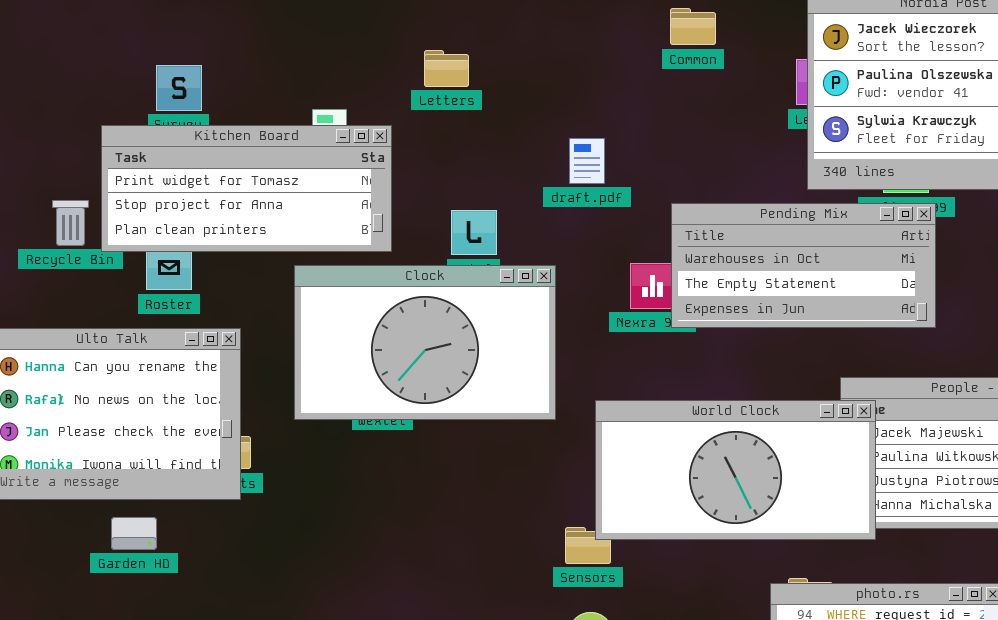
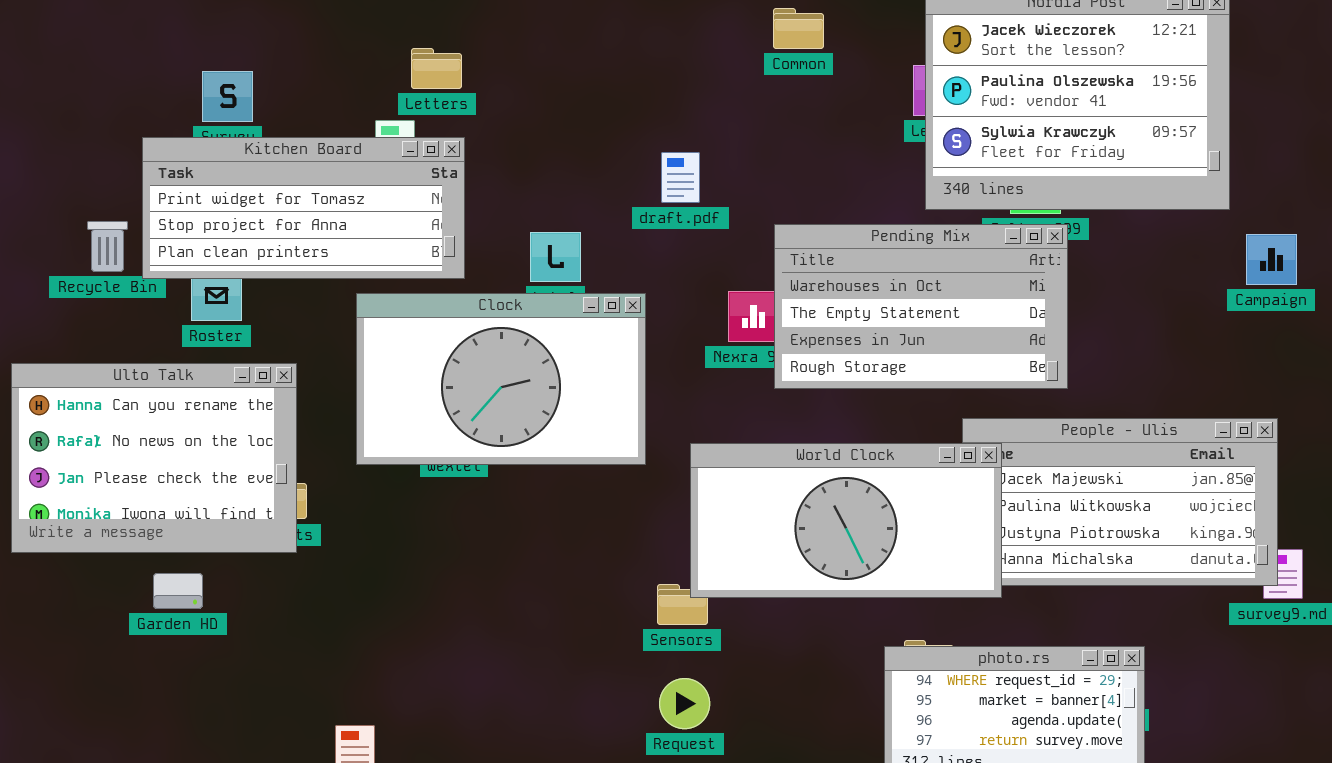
Letters: [424,50,469,87] -> [411,48,462,89], moved
Pending Mix: [671,203,936,328] -> [774,224,1068,389], resized

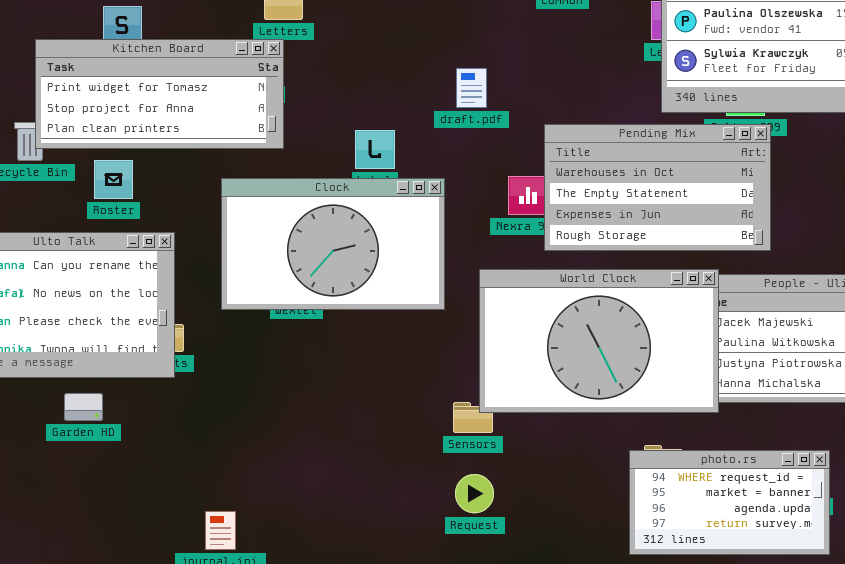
Kitchen Board: [142,137,465,279] -> [35,39,284,149], moved
World Clock: [690,443,1002,598] -> [479,269,719,413], resized

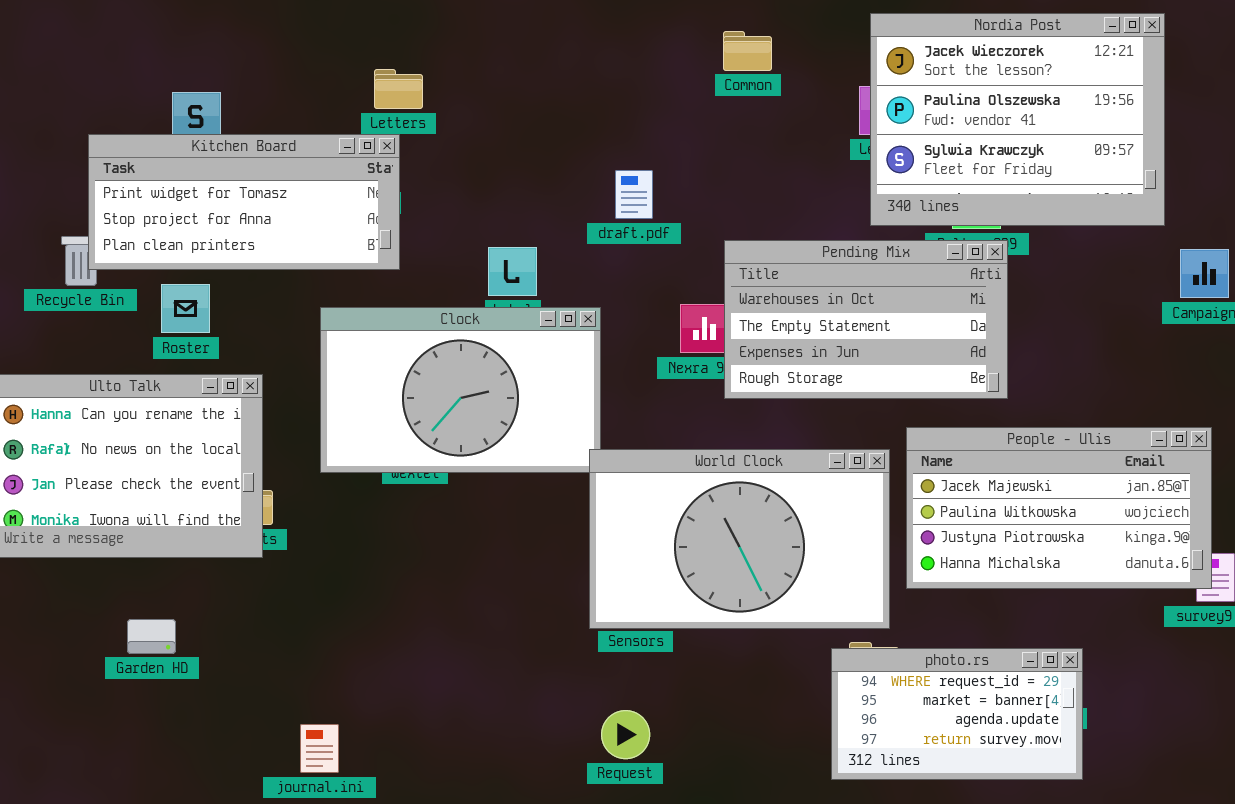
World Clock: [479,269,719,413] -> [589,449,890,629], moved
Garden HD: [64,393,103,421] -> [127,619,176,654], moved
Request: [455,474,494,513] -> [601,710,650,759], moved

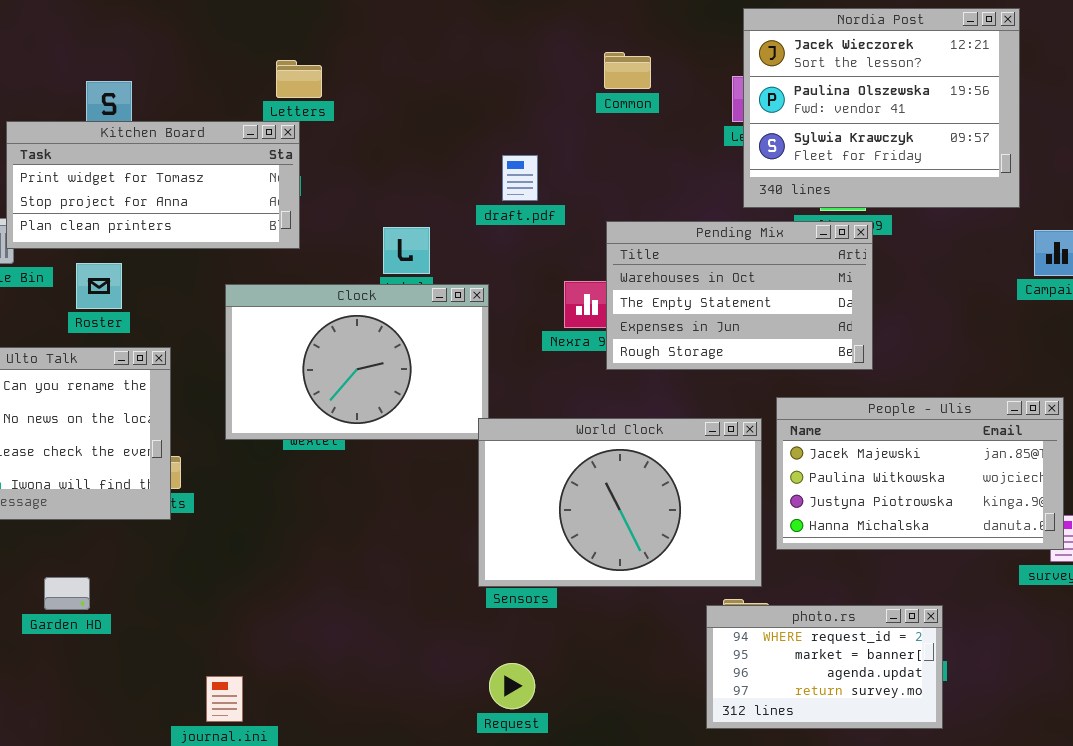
Common: [723,31,772,71] -> [604,52,651,89], moved

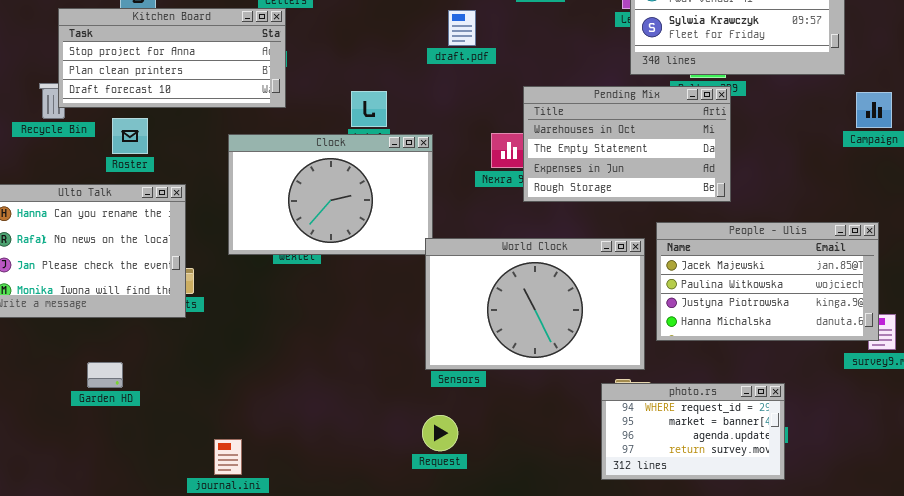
Kitchen Board: [6,121,300,249] -> [58,8,286,108], scrolled down 1 row
draft.pdf: [502,155,538,201] -> [448,10,476,46], moved
Request: [489,663,535,709] -> [422,415,458,451], moved

